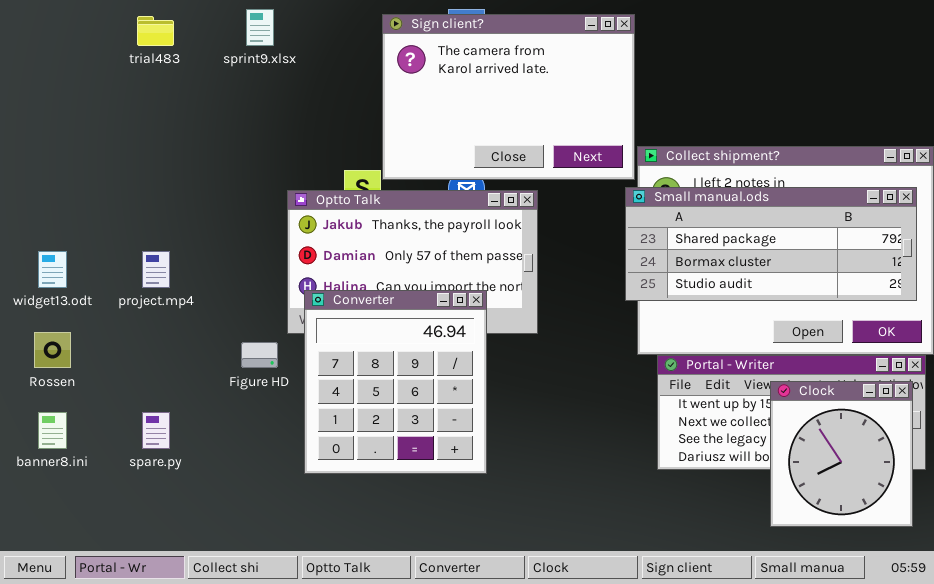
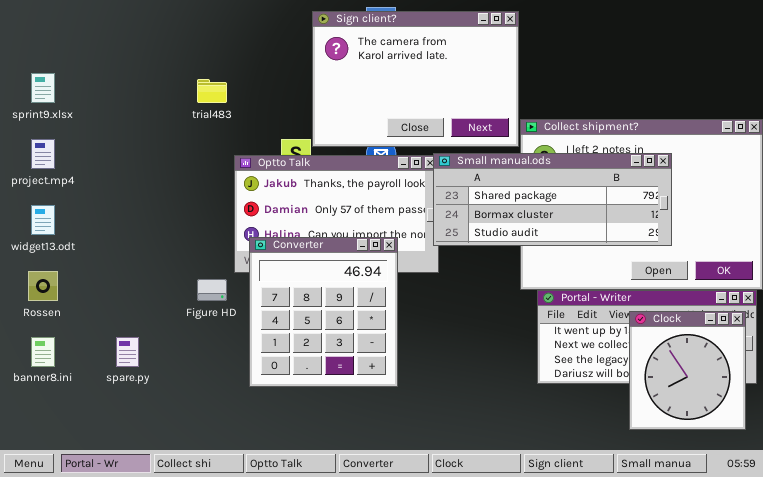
sprint9.xlsx: [246,9,274,46] -> [31,73,55,103], moved
trial483: [137,16,174,46] -> [197,79,227,103], moved
Small manual.ods: [625,187,917,301] -> [433,153,672,246], moved
project.mp4: [142,251,170,288] -> [31,139,55,169], moved

